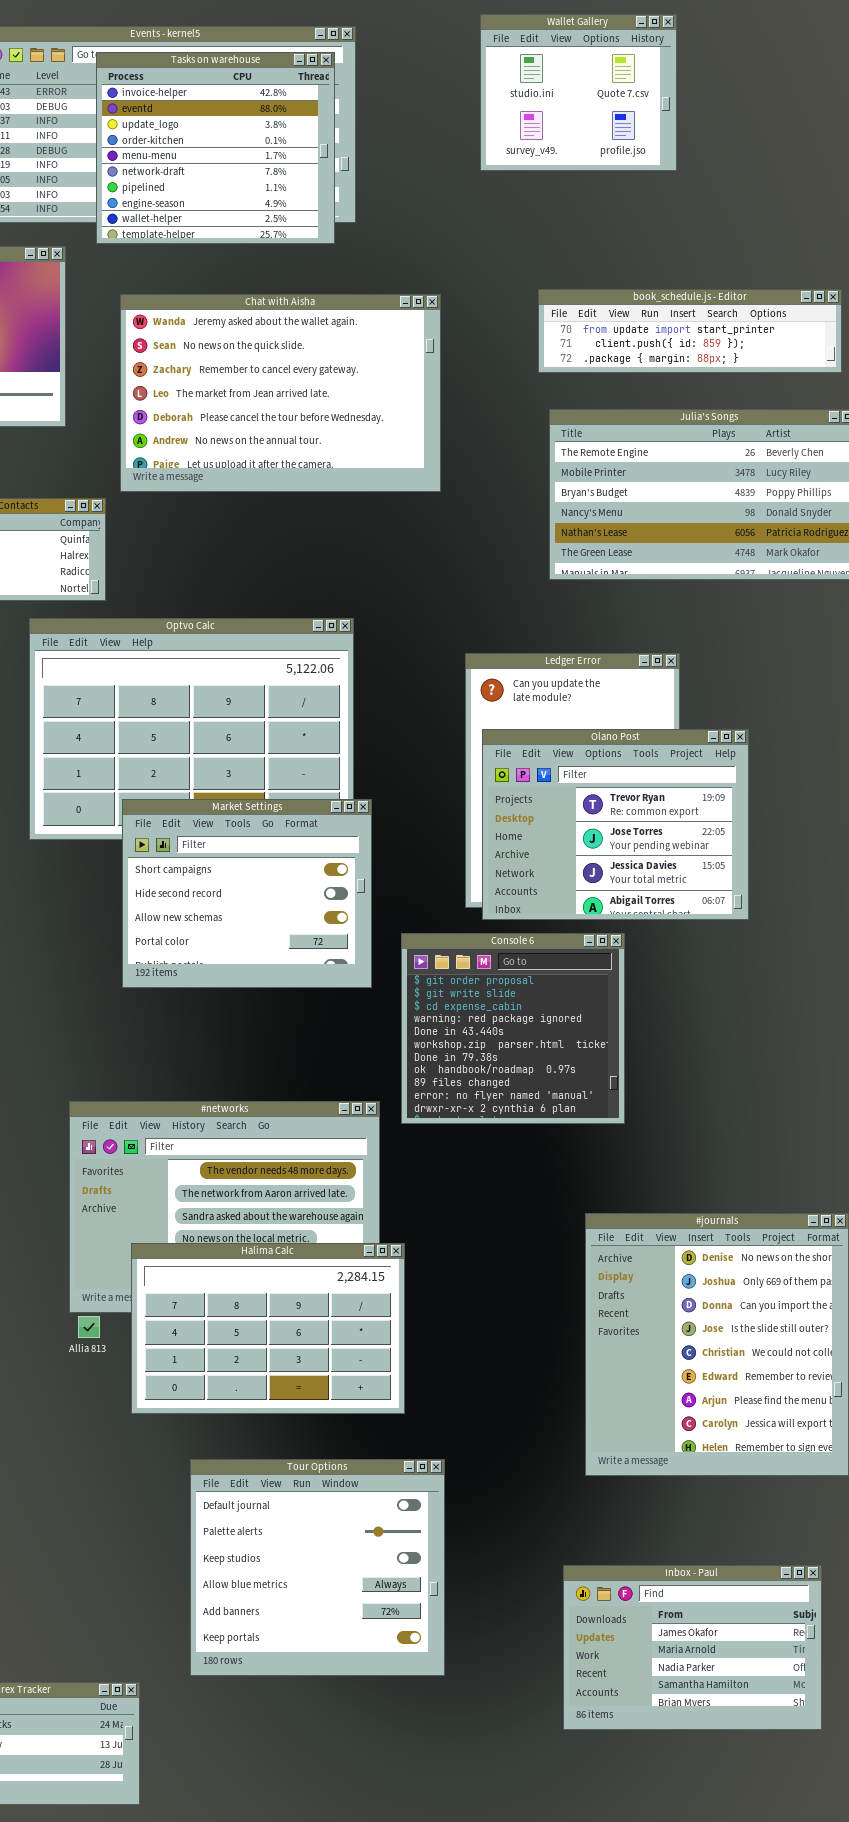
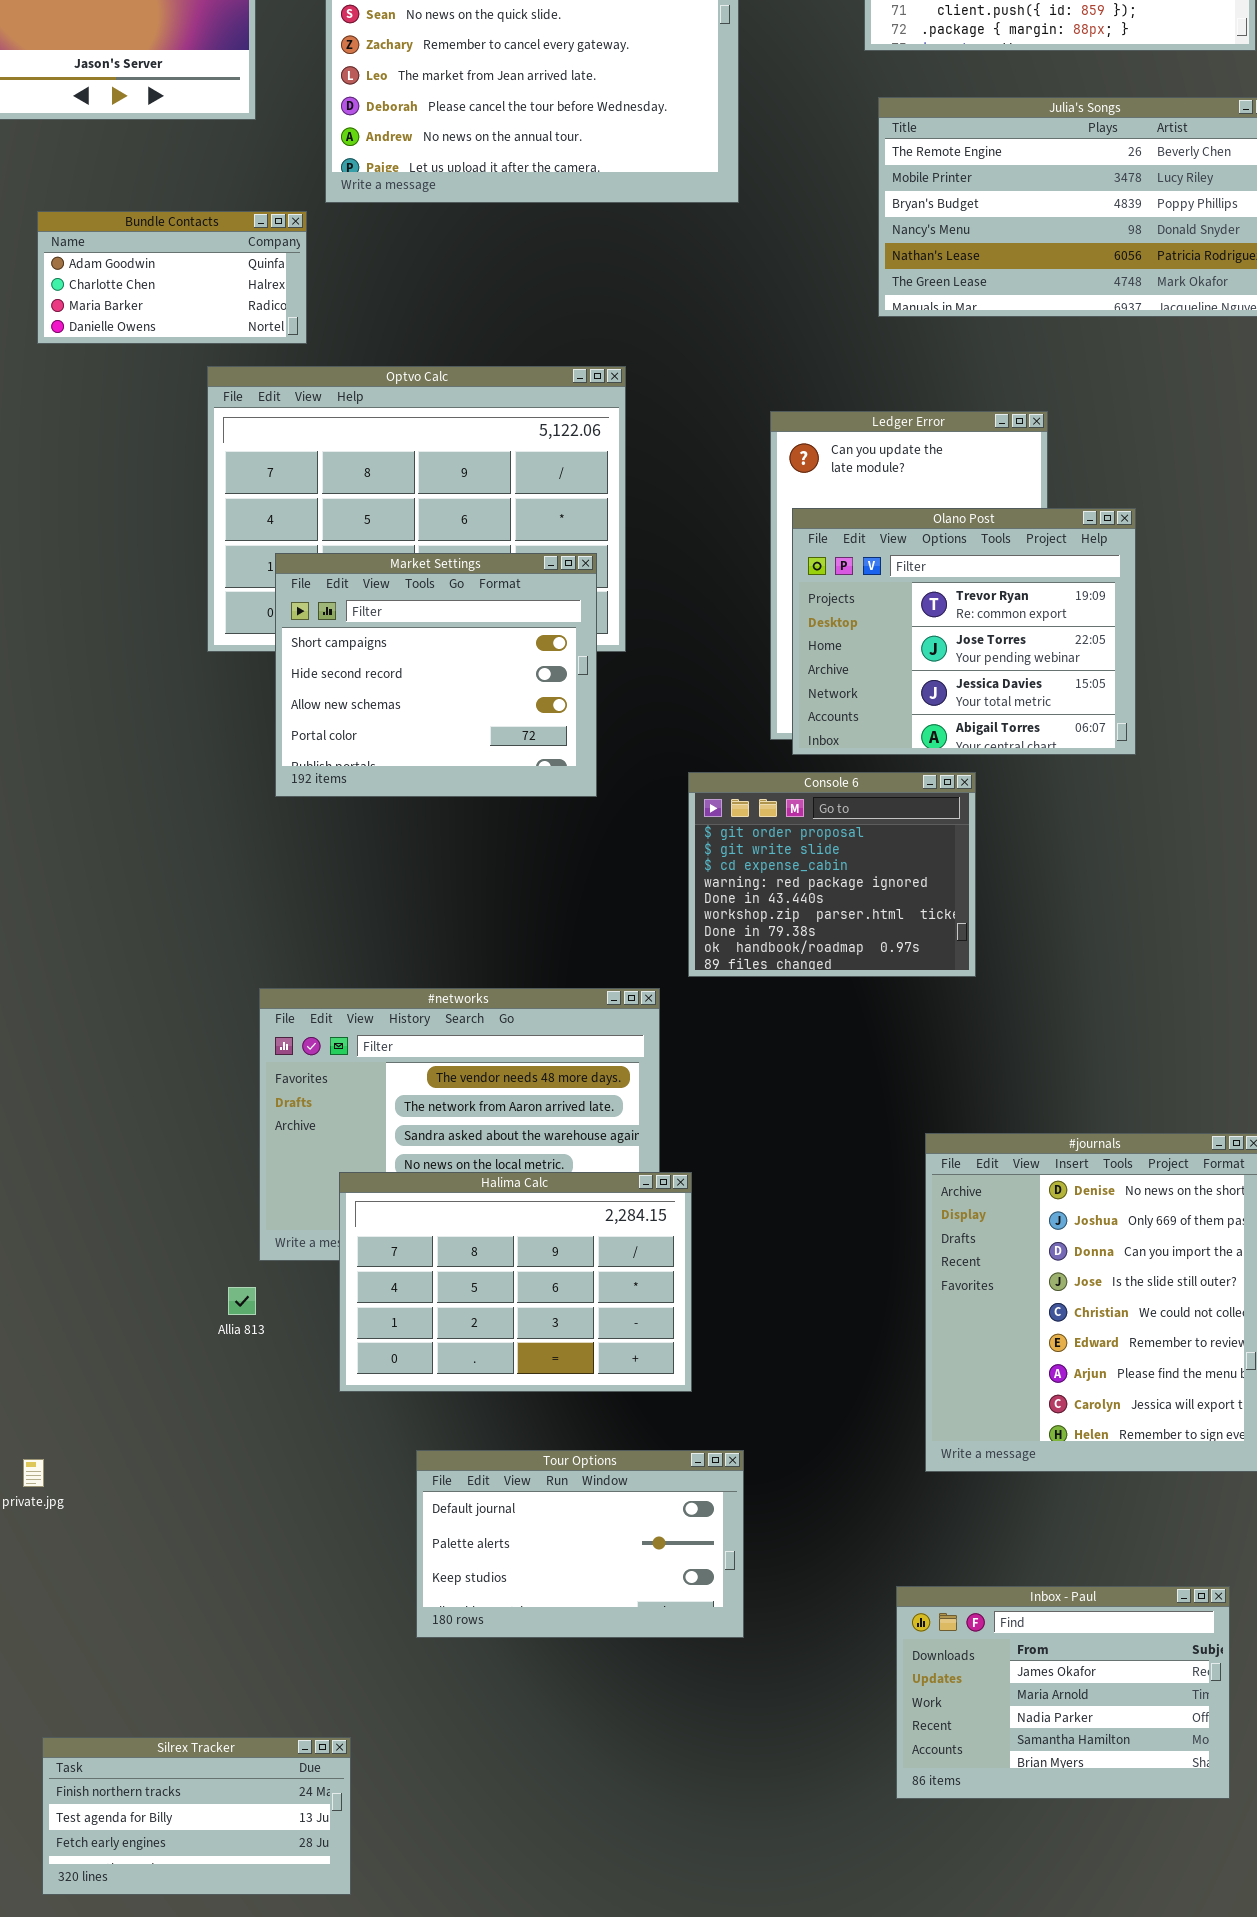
Market Settings: [122,799,372,988] -> [275,553,597,797], moved
Console 6: [401,933,625,1124] -> [688,772,976,977], resized
Allia 813: [78,1316,100,1338] -> [228,1287,256,1315], moved
Tour Options: [190,1459,445,1676] -> [416,1450,744,1638], resized

